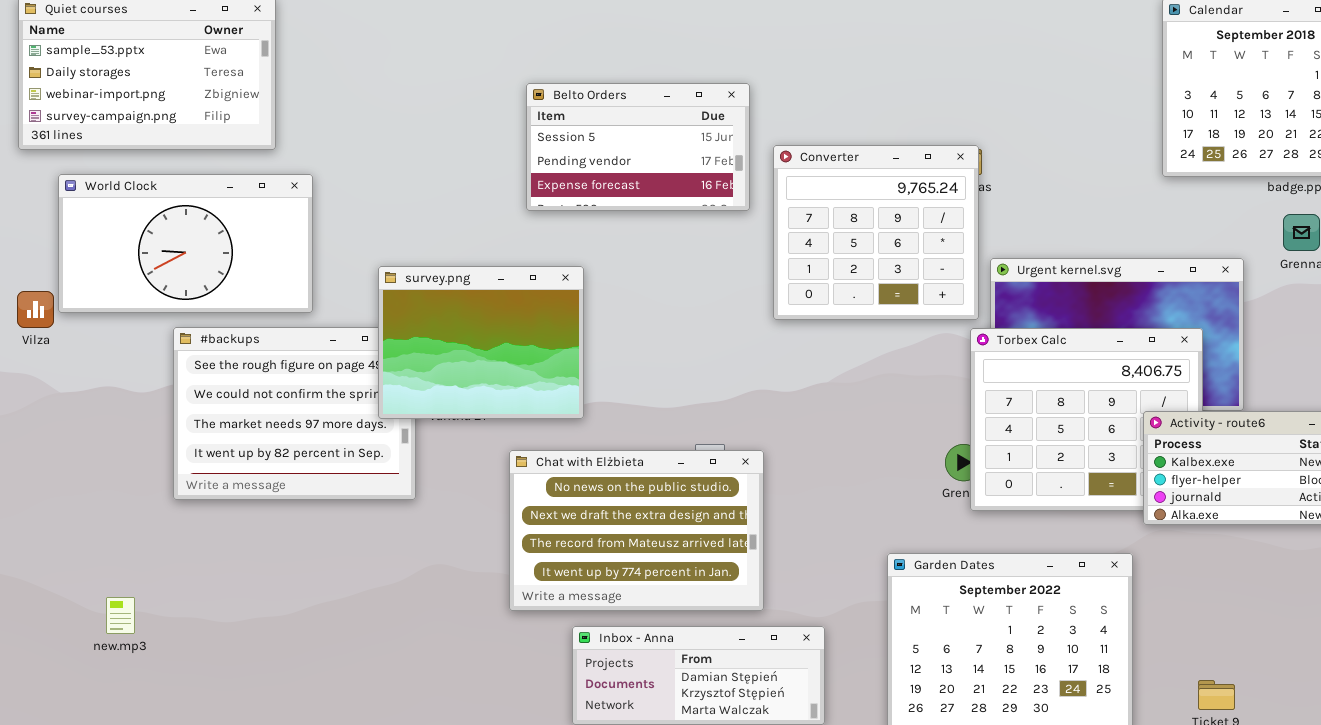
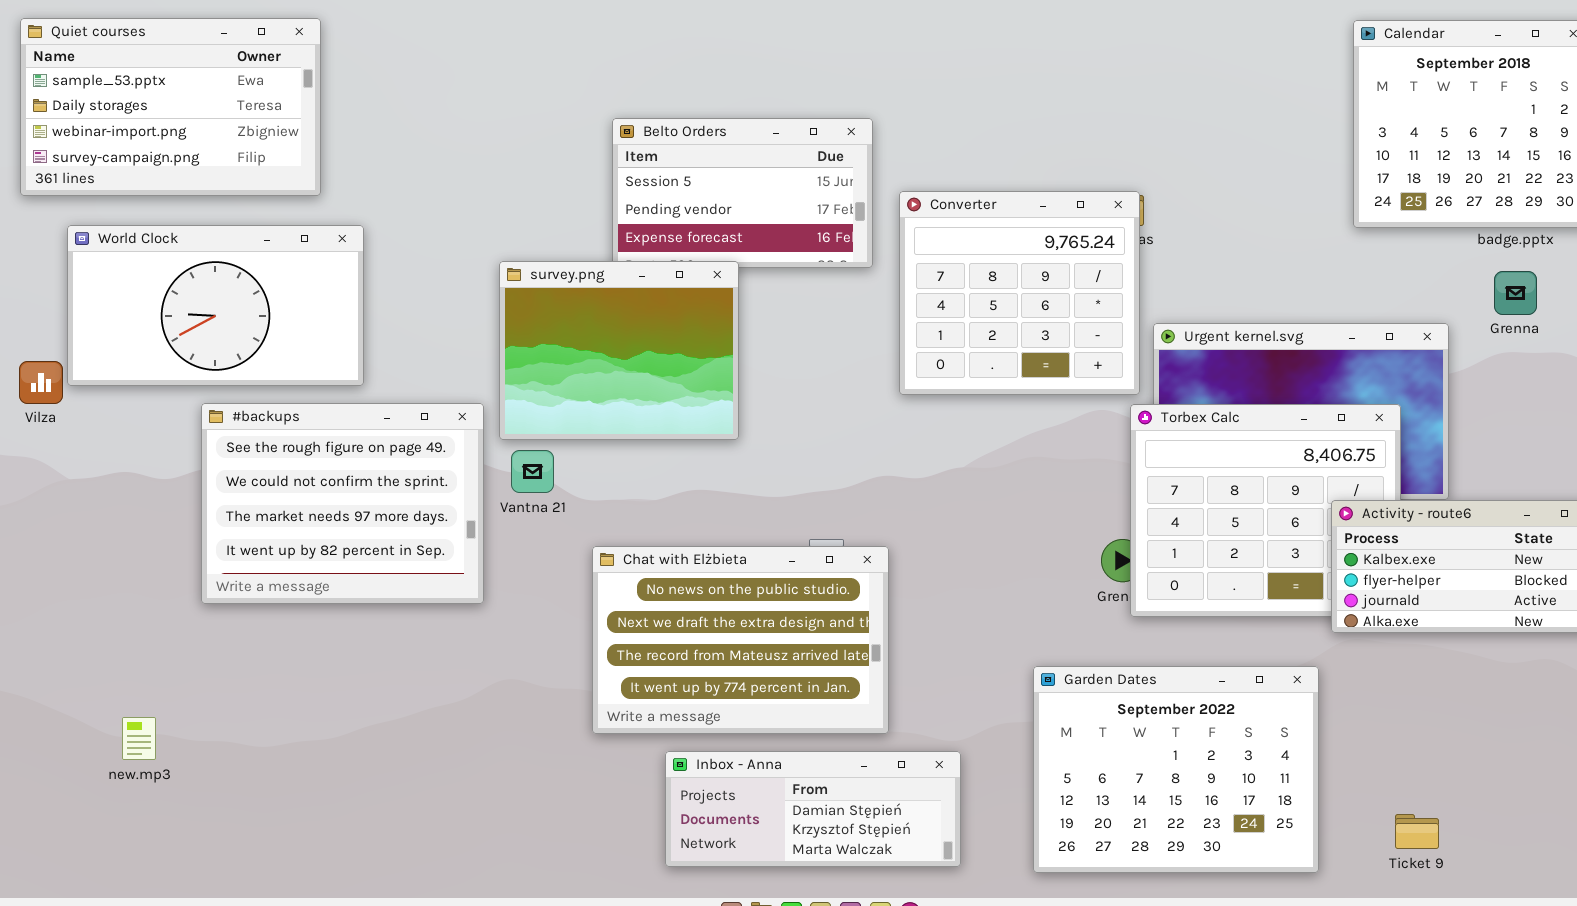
survey.png: [378,266,584,419] -> [499,261,739,440], moved

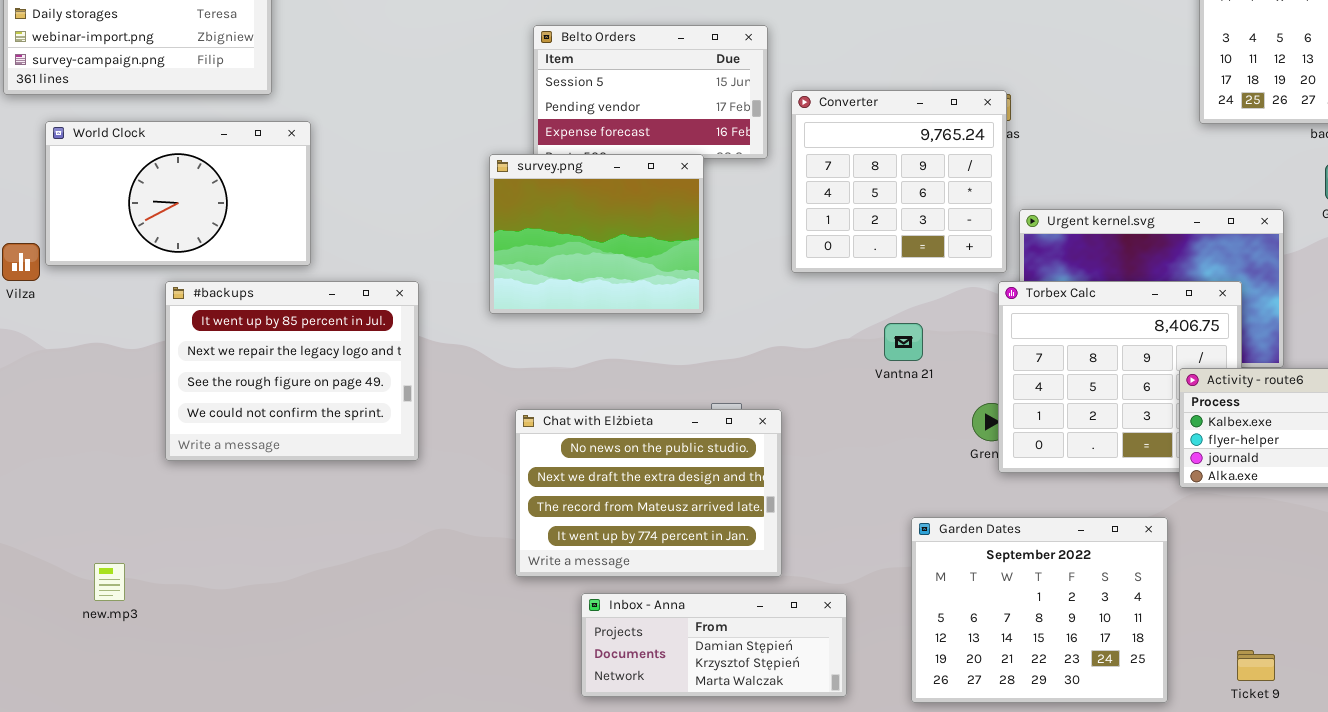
survey.png: [499,261,739,440] -> [489,154,704,314], moved
#backups: [201,403,484,604] -> [165,281,419,461], scrolled up 2 rows
Vantna 21: [511,450,554,493] -> [884,323,923,361], moved

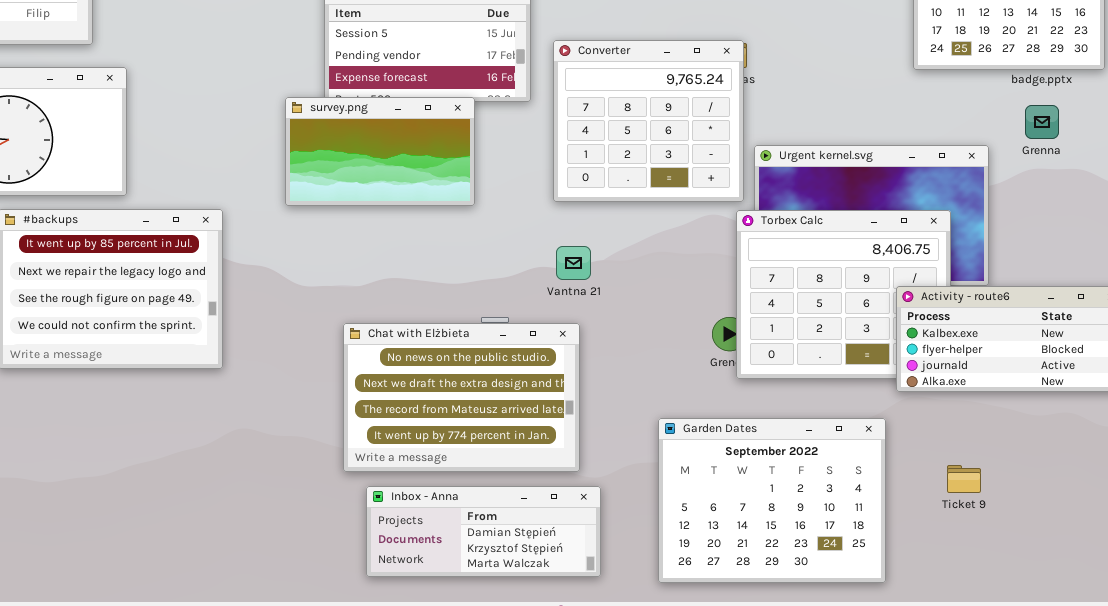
survey.png: [489,154,704,314] -> [285,97,475,206], resized
Vantna 21: [884,323,923,361] -> [556,246,591,280], moved
Chat with Elżbieta: [515,409,782,577] -> [343,323,580,472], moved
Ticket 9: [1237,650,1275,681] -> [947,465,981,493], moved

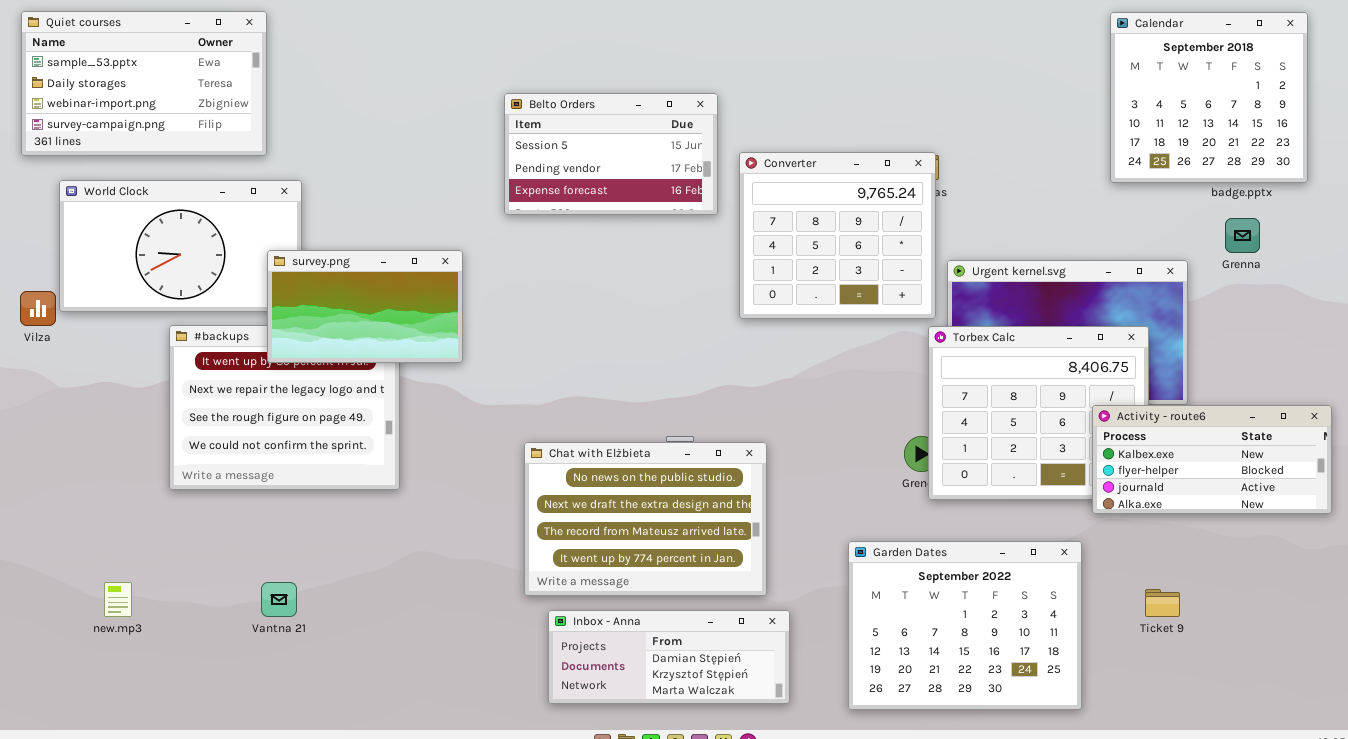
survey.png: [285,97,475,206] -> [267,250,463,363], moved
Vantna 21: [556,246,591,280] -> [261,582,297,617], moved

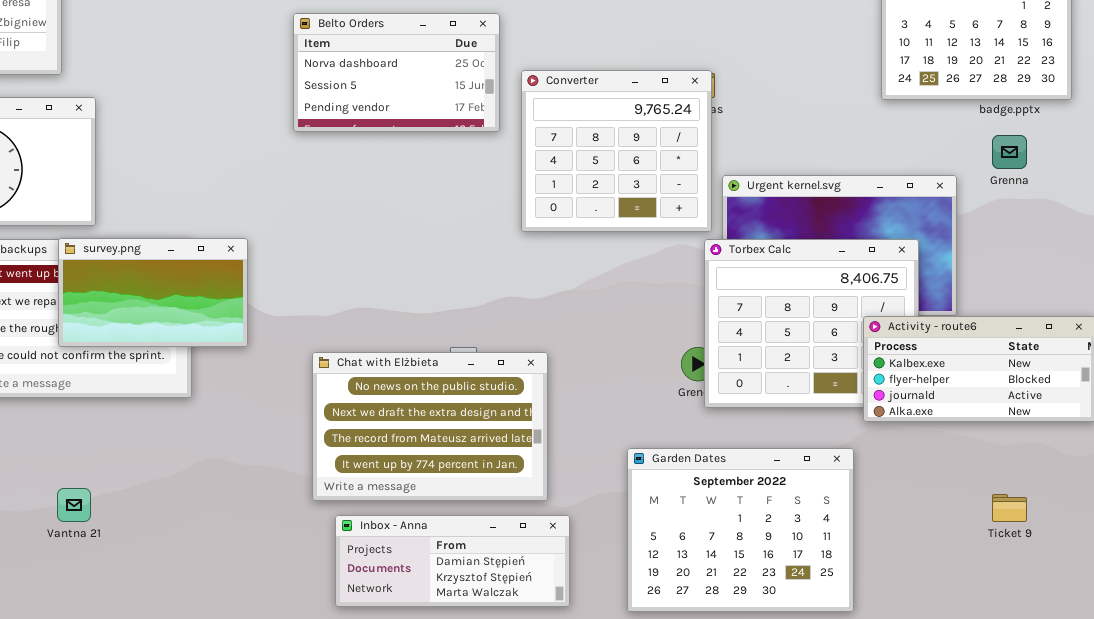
Belto Orders: [504,93,718,215] -> [293,13,500,132], scrolled up 1 row
survey.png: [267,250,463,363] -> [58,238,248,347], moved
Ticket 9: [1145,589,1180,617] -> [992,494,1027,522], moved

